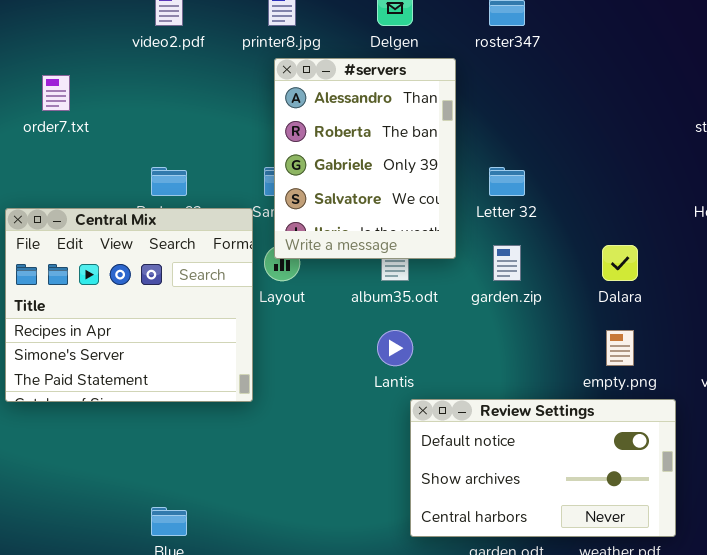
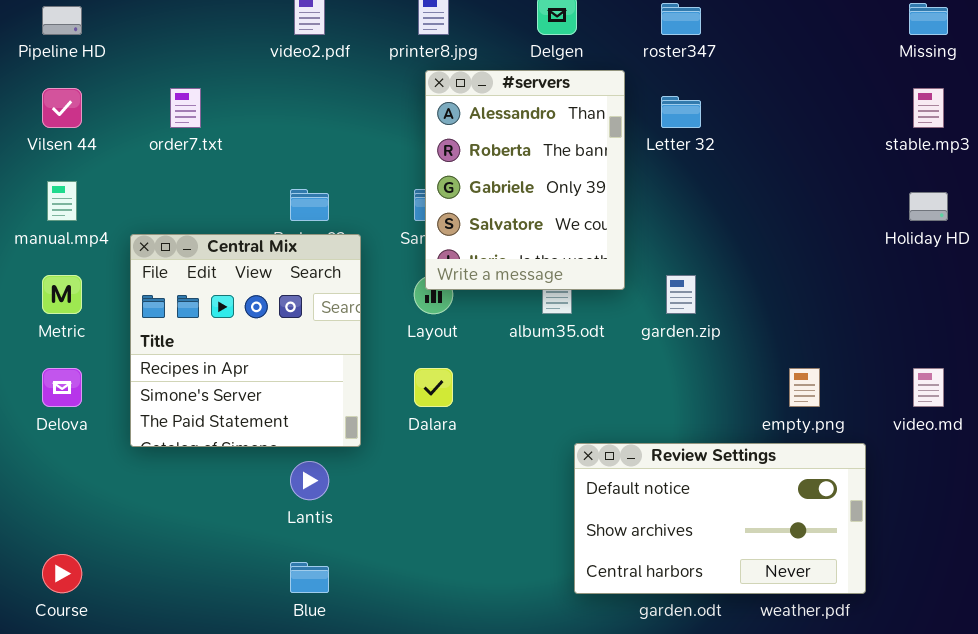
Letter 32: [489,167,525,196] -> [661,96,701,128], moved
Central Mix: [5,208,253,402] -> [130,234,361,447], resized
Dalara: [602,245,638,281] -> [414,368,453,407], moved
Lantis: [377,330,413,366] -> [290,461,329,500], moved

